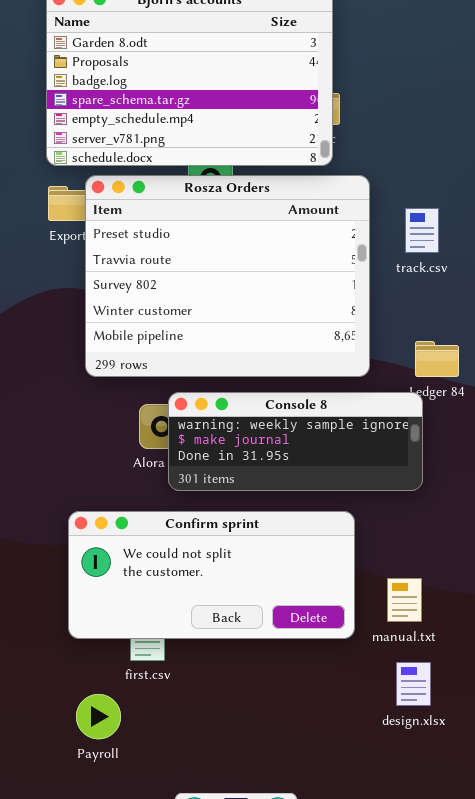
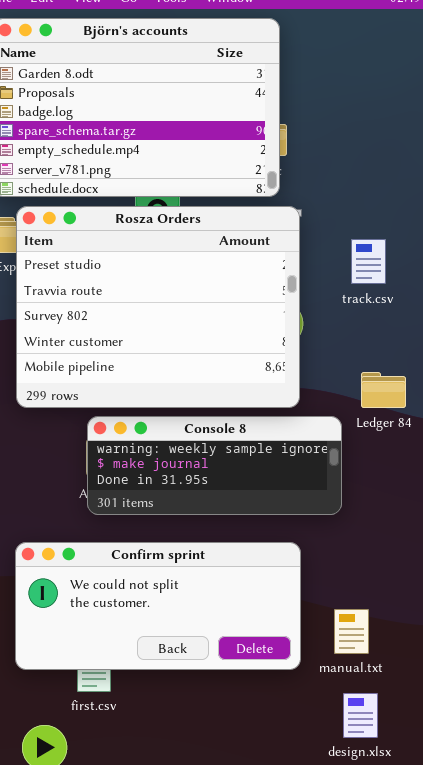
Rosza Orders: [85,175,370,377] -> [16,206,300,408], moved
Console 8: [168,392,423,491] -> [87,416,342,515], moved

